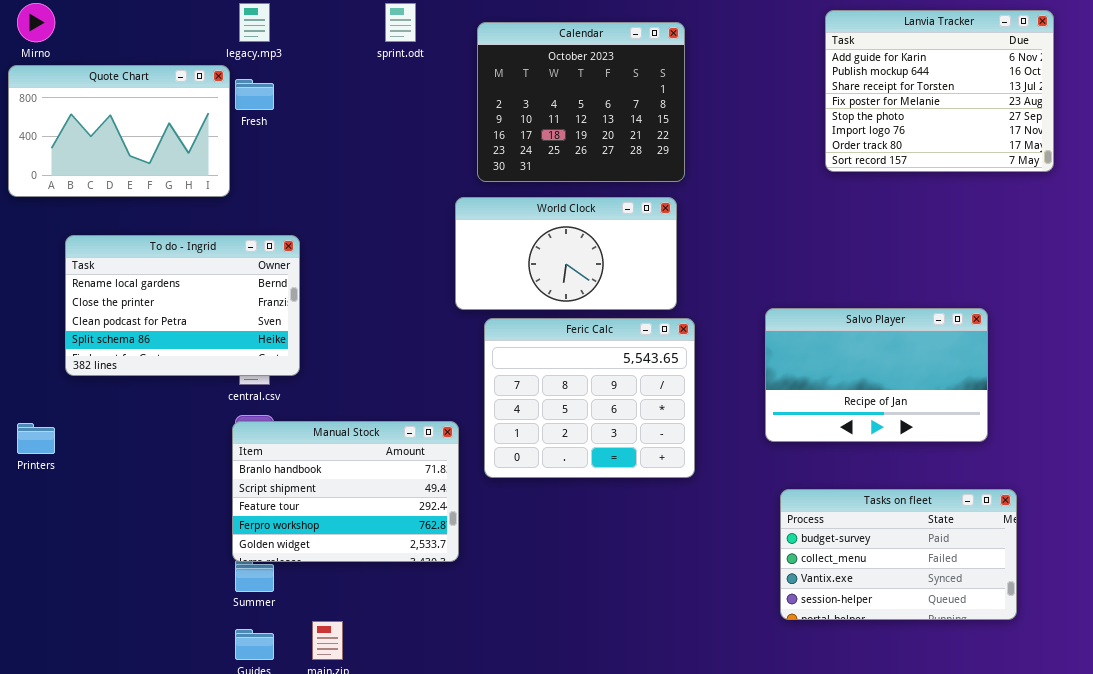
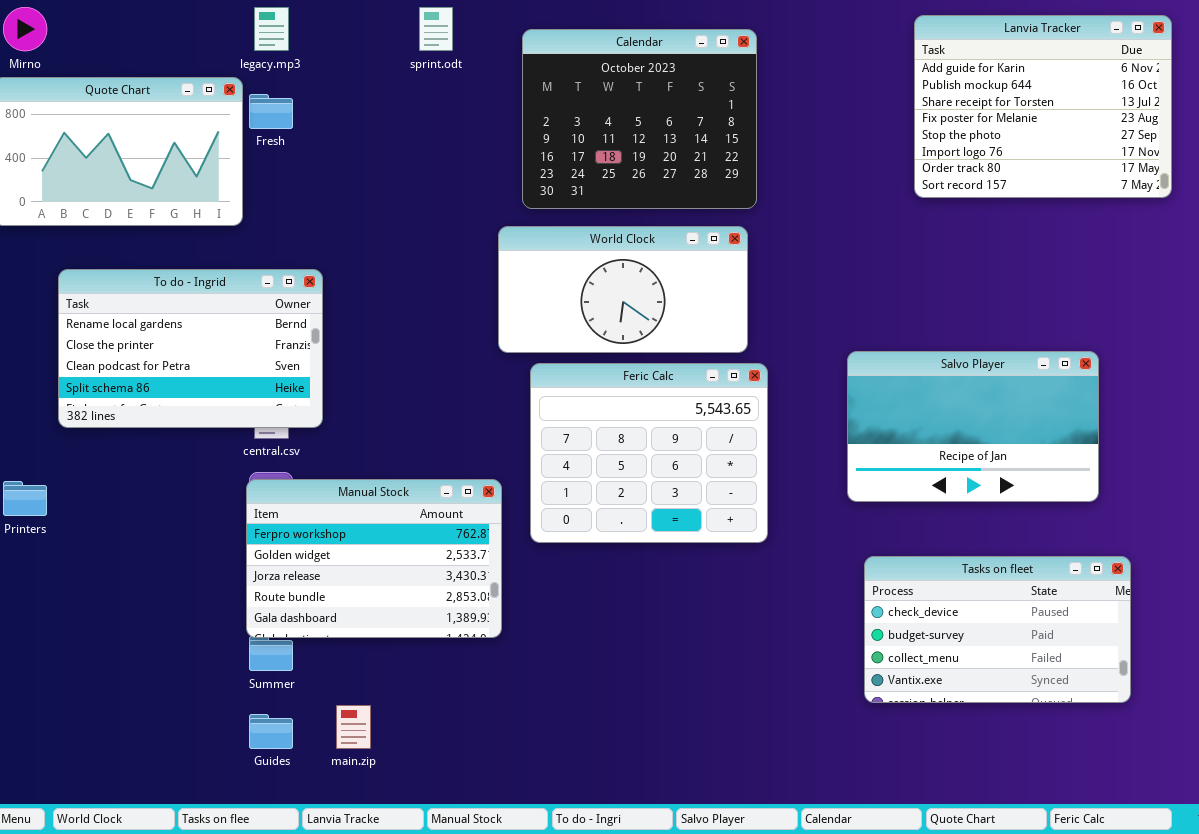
Manual Stock: [232,421,459,562] -> [246,479,502,638], scrolled down 3 rows
Tasks on fleet: [780,489,1017,620] -> [864,556,1131,703], scrolled up 1 row

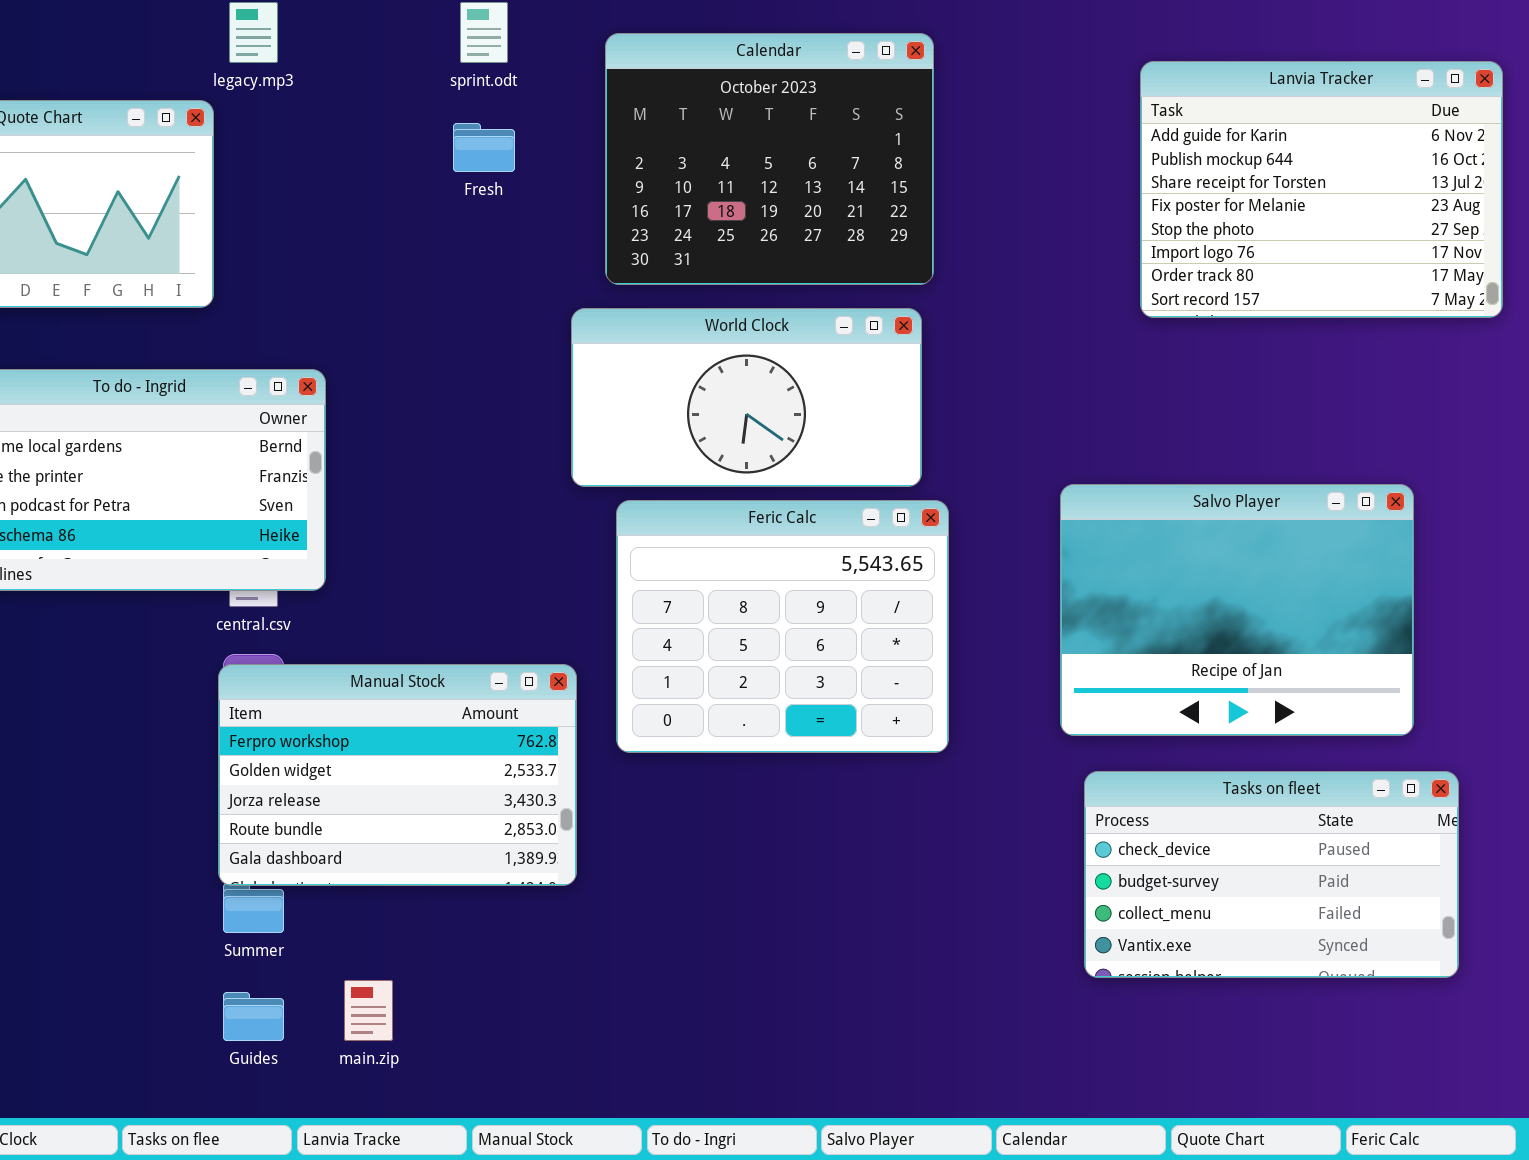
Lanvia Tracker: [914,15,1172,198] -> [1140,61,1503,318], moved
Fresh: [249,94,293,129] -> [453,123,515,172], moved
Salvo Player: [847,351,1099,502] -> [1060,484,1414,736], resized

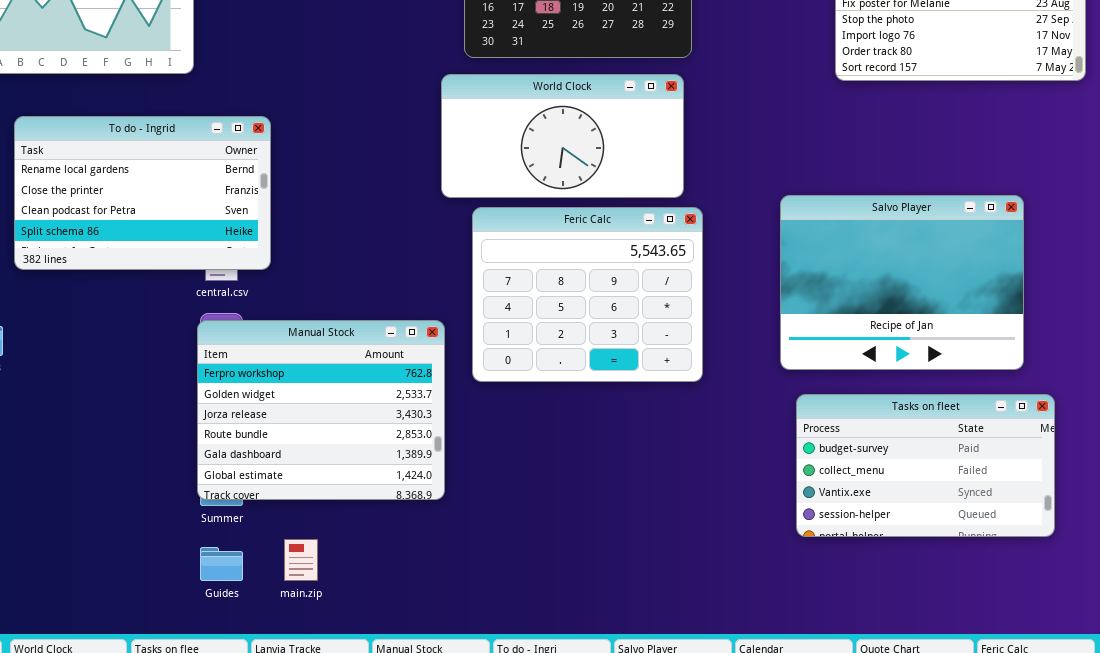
Manual Stock: [218,664,577,886] -> [197,320,445,500], resized
Tasks on fleet: [1084,771,1459,978] -> [796,394,1055,537], scrolled down 1 row

